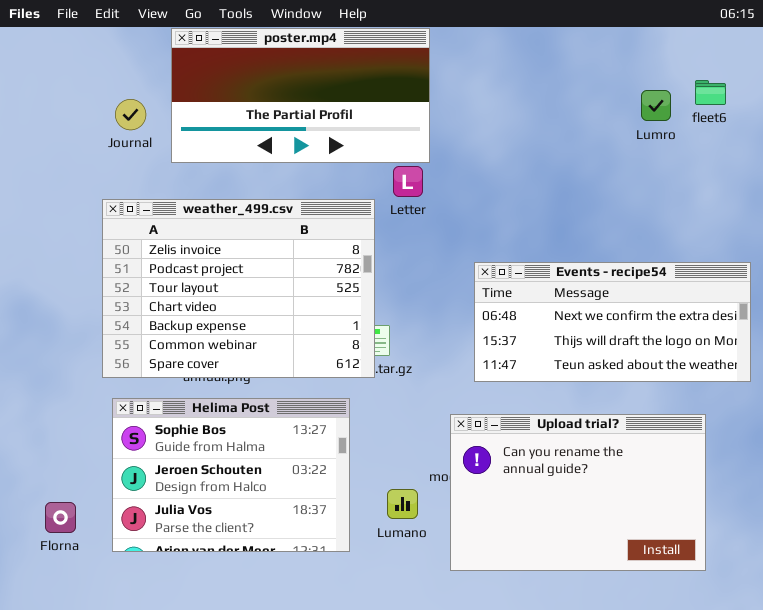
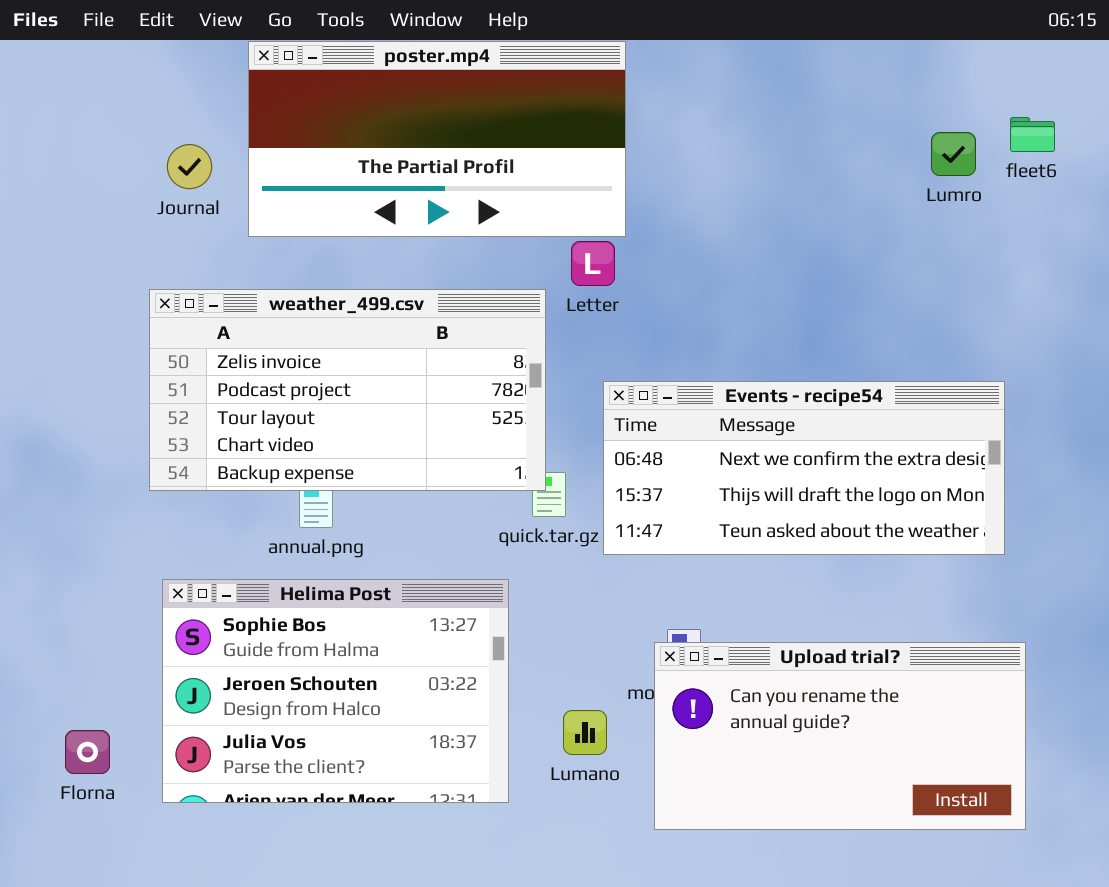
weather_499.csv: [102,199,375,378] -> [149,289,546,491], resized
Events - recipe54: [474,262,751,382] -> [603,381,1005,555], moved
Upload trial?: [450,414,706,571] -> [654,642,1026,830], resized

